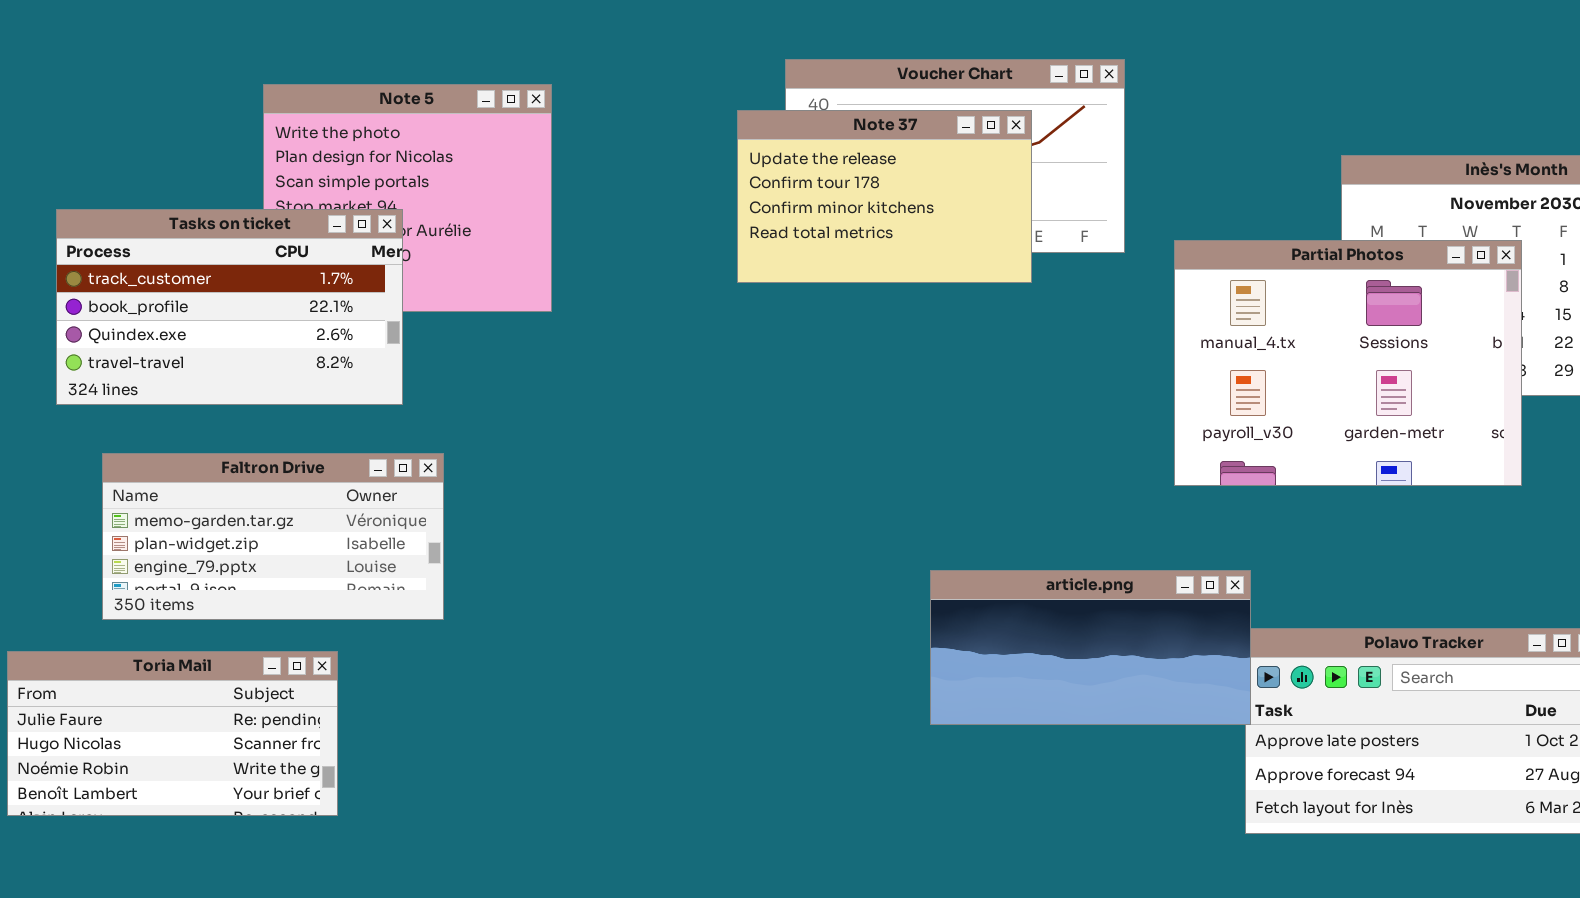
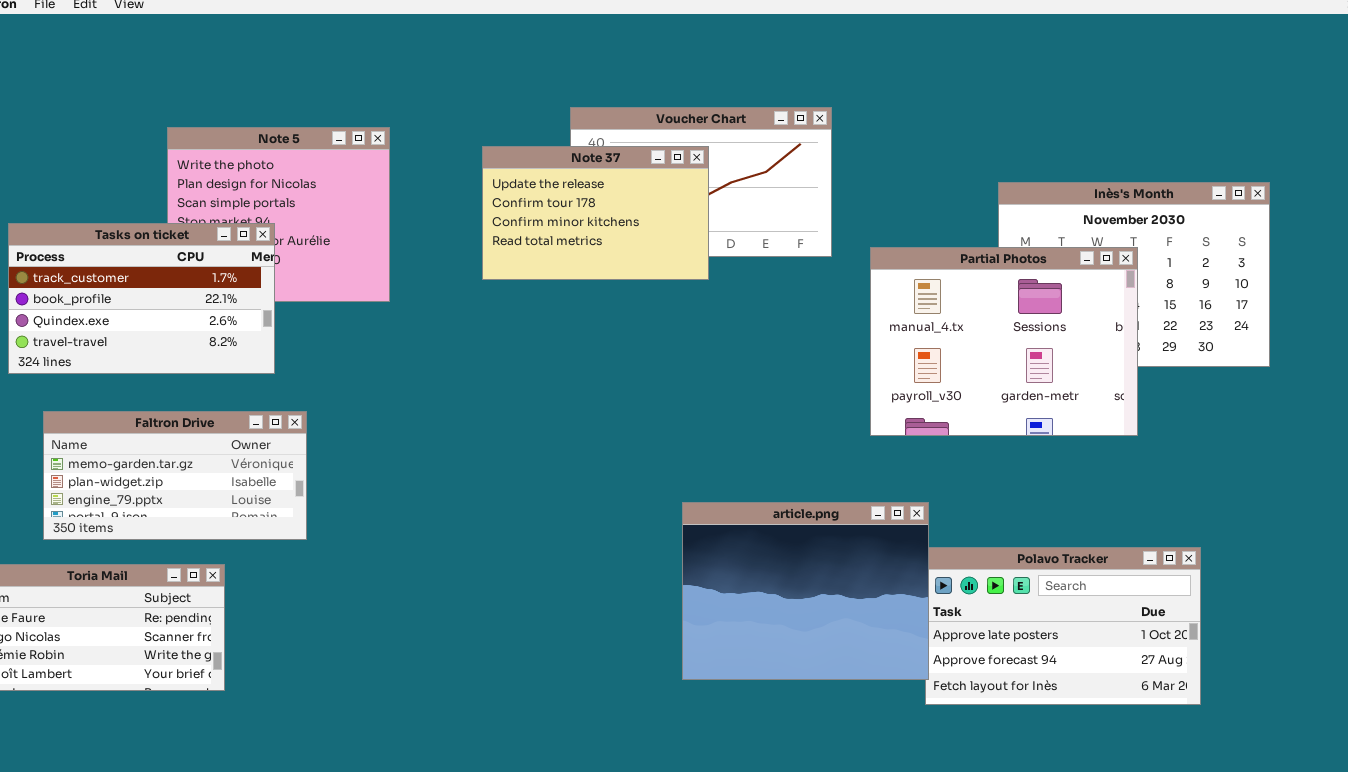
Note 37: [737,110,1032,283] -> [482,146,709,280], moved
article.png: [930,570,1251,725] -> [682,502,929,680], resized

